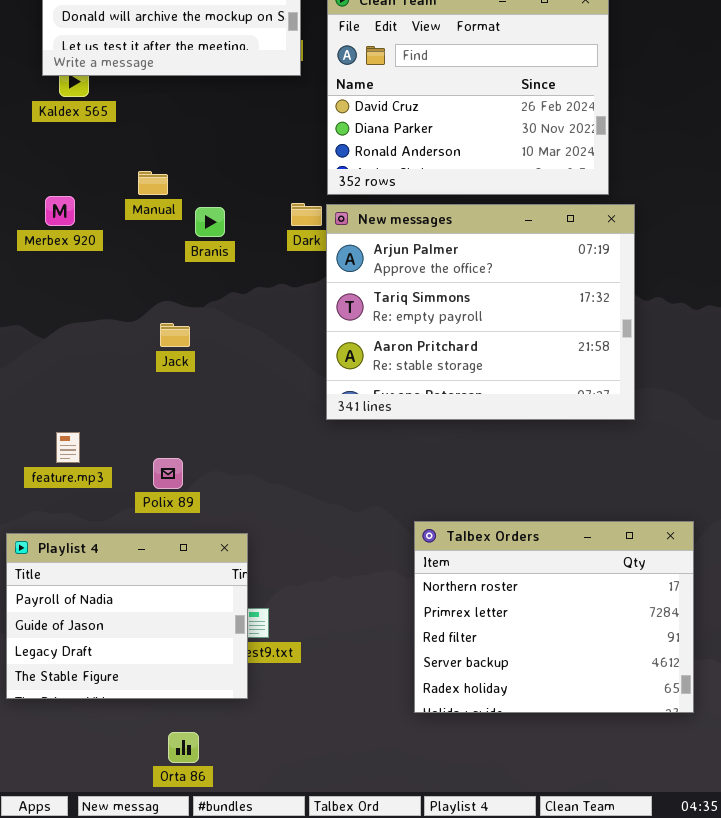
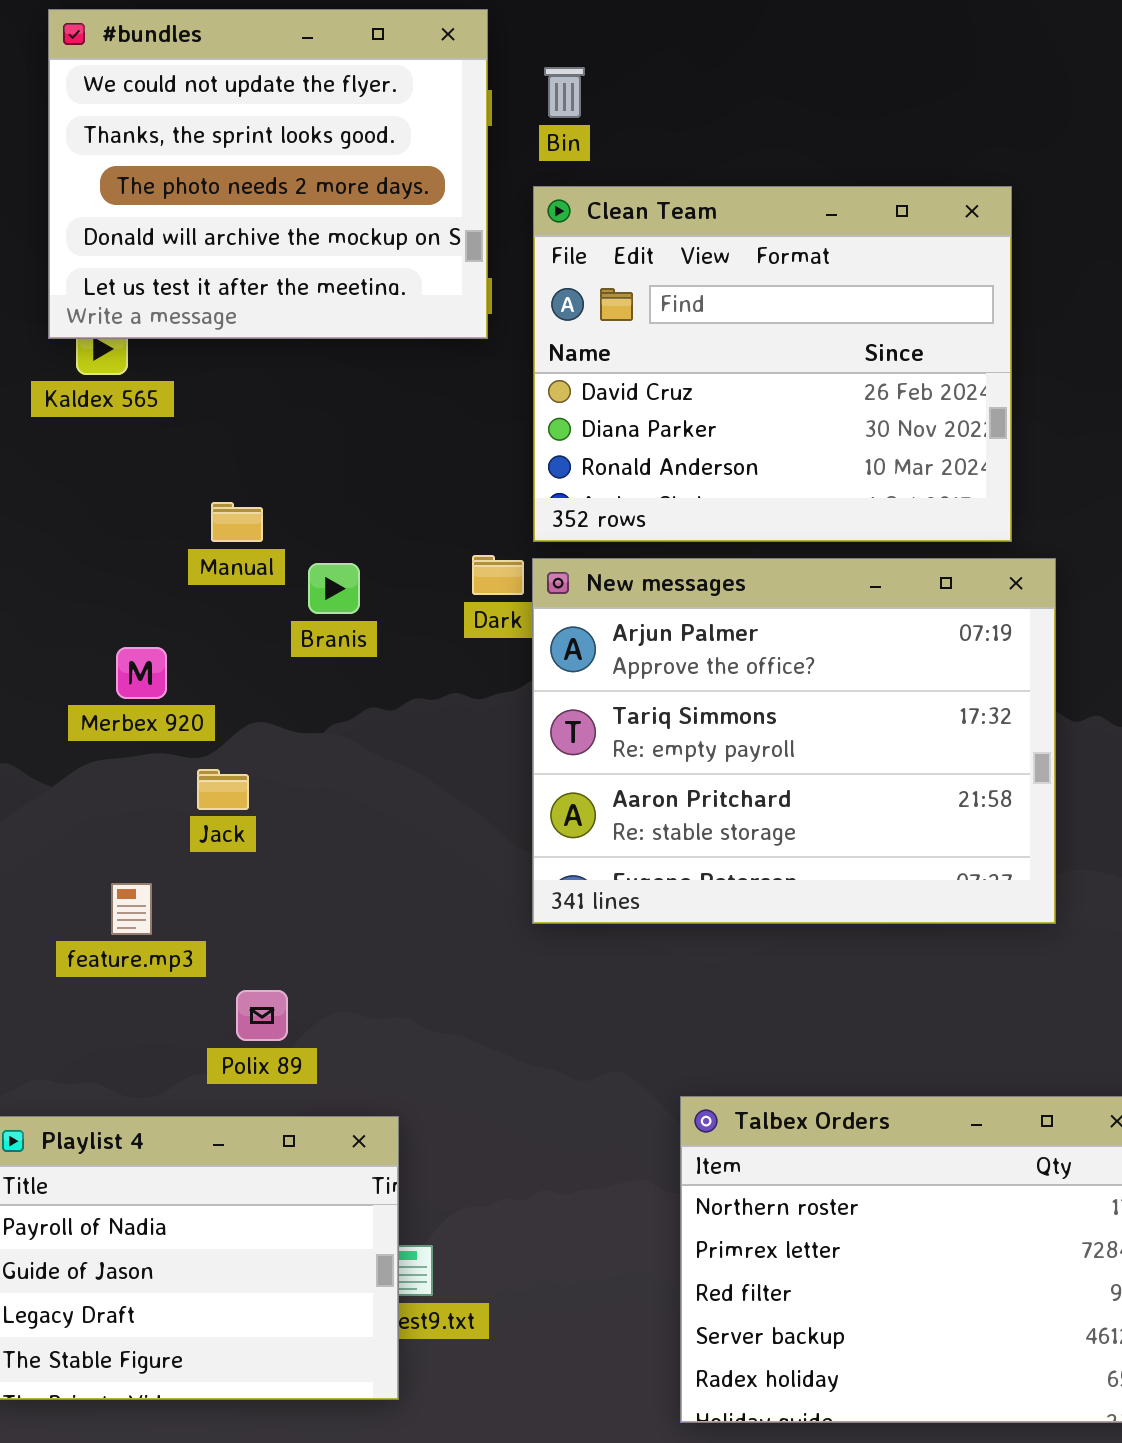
Merbex 920: [45,196,75,226] -> [116,647,167,699], moved
Jack: [160,323,190,347] -> [197,769,249,810], moved
feature.mp3: [56,432,80,463] -> [111,883,152,935], moved

